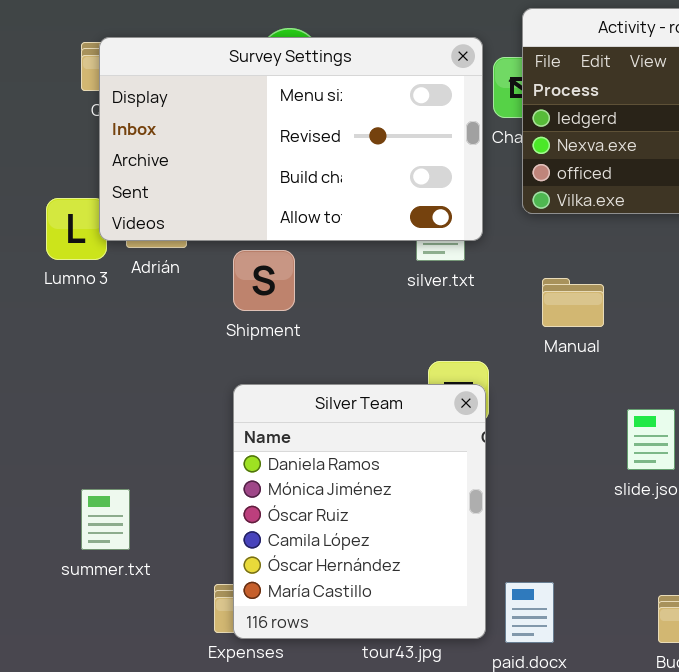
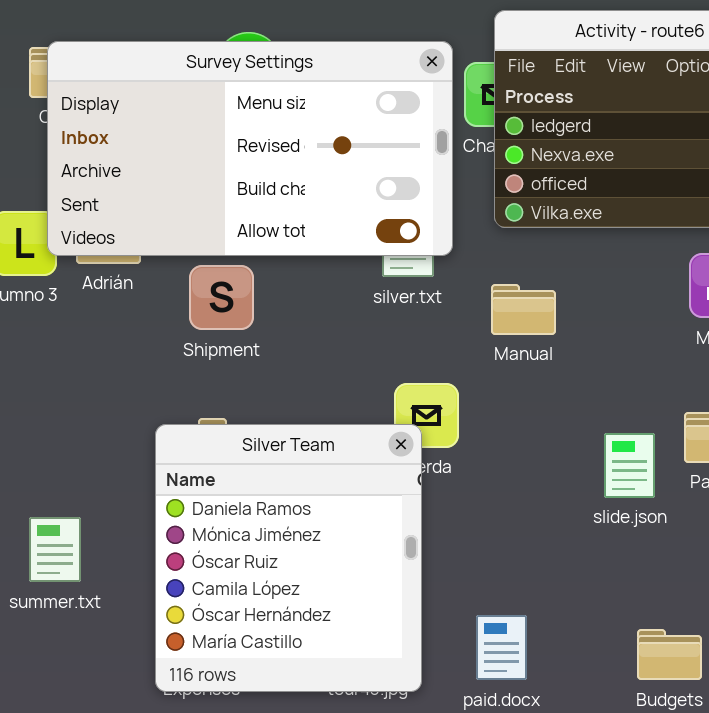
Manual: [542,278,604,327] -> [491,284,556,335], moved
Silver Team: [233,384,486,639] -> [155,424,422,692], moved

